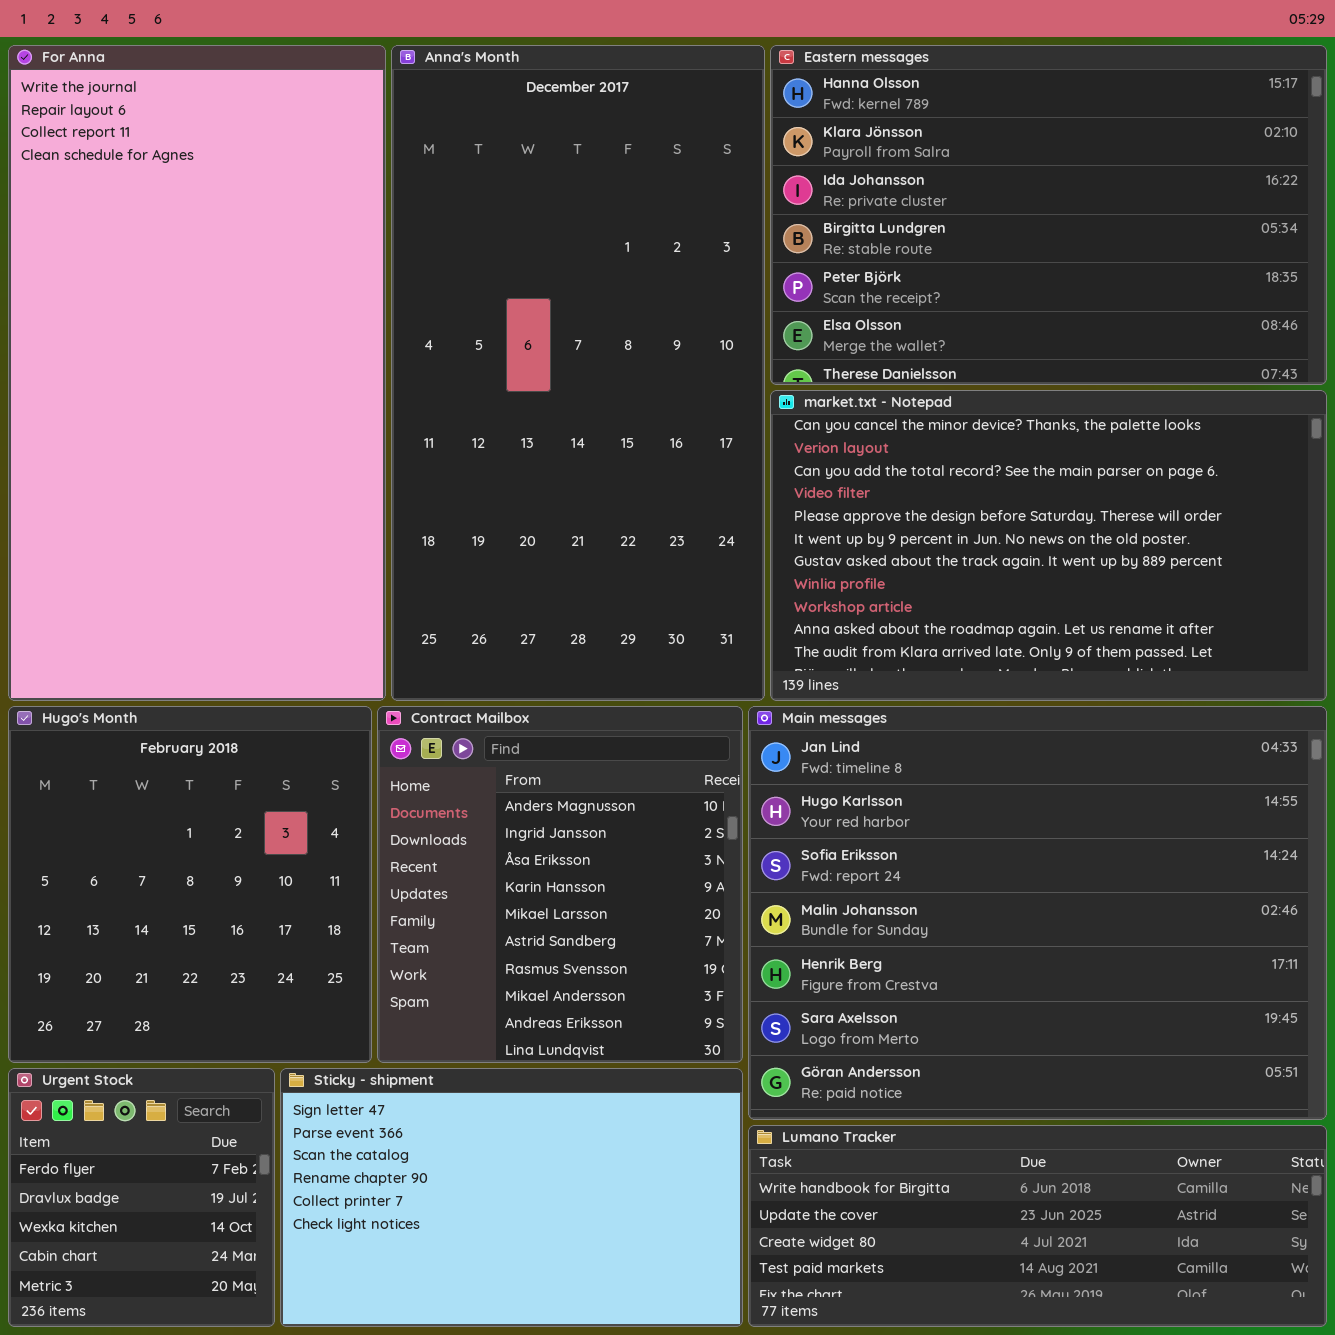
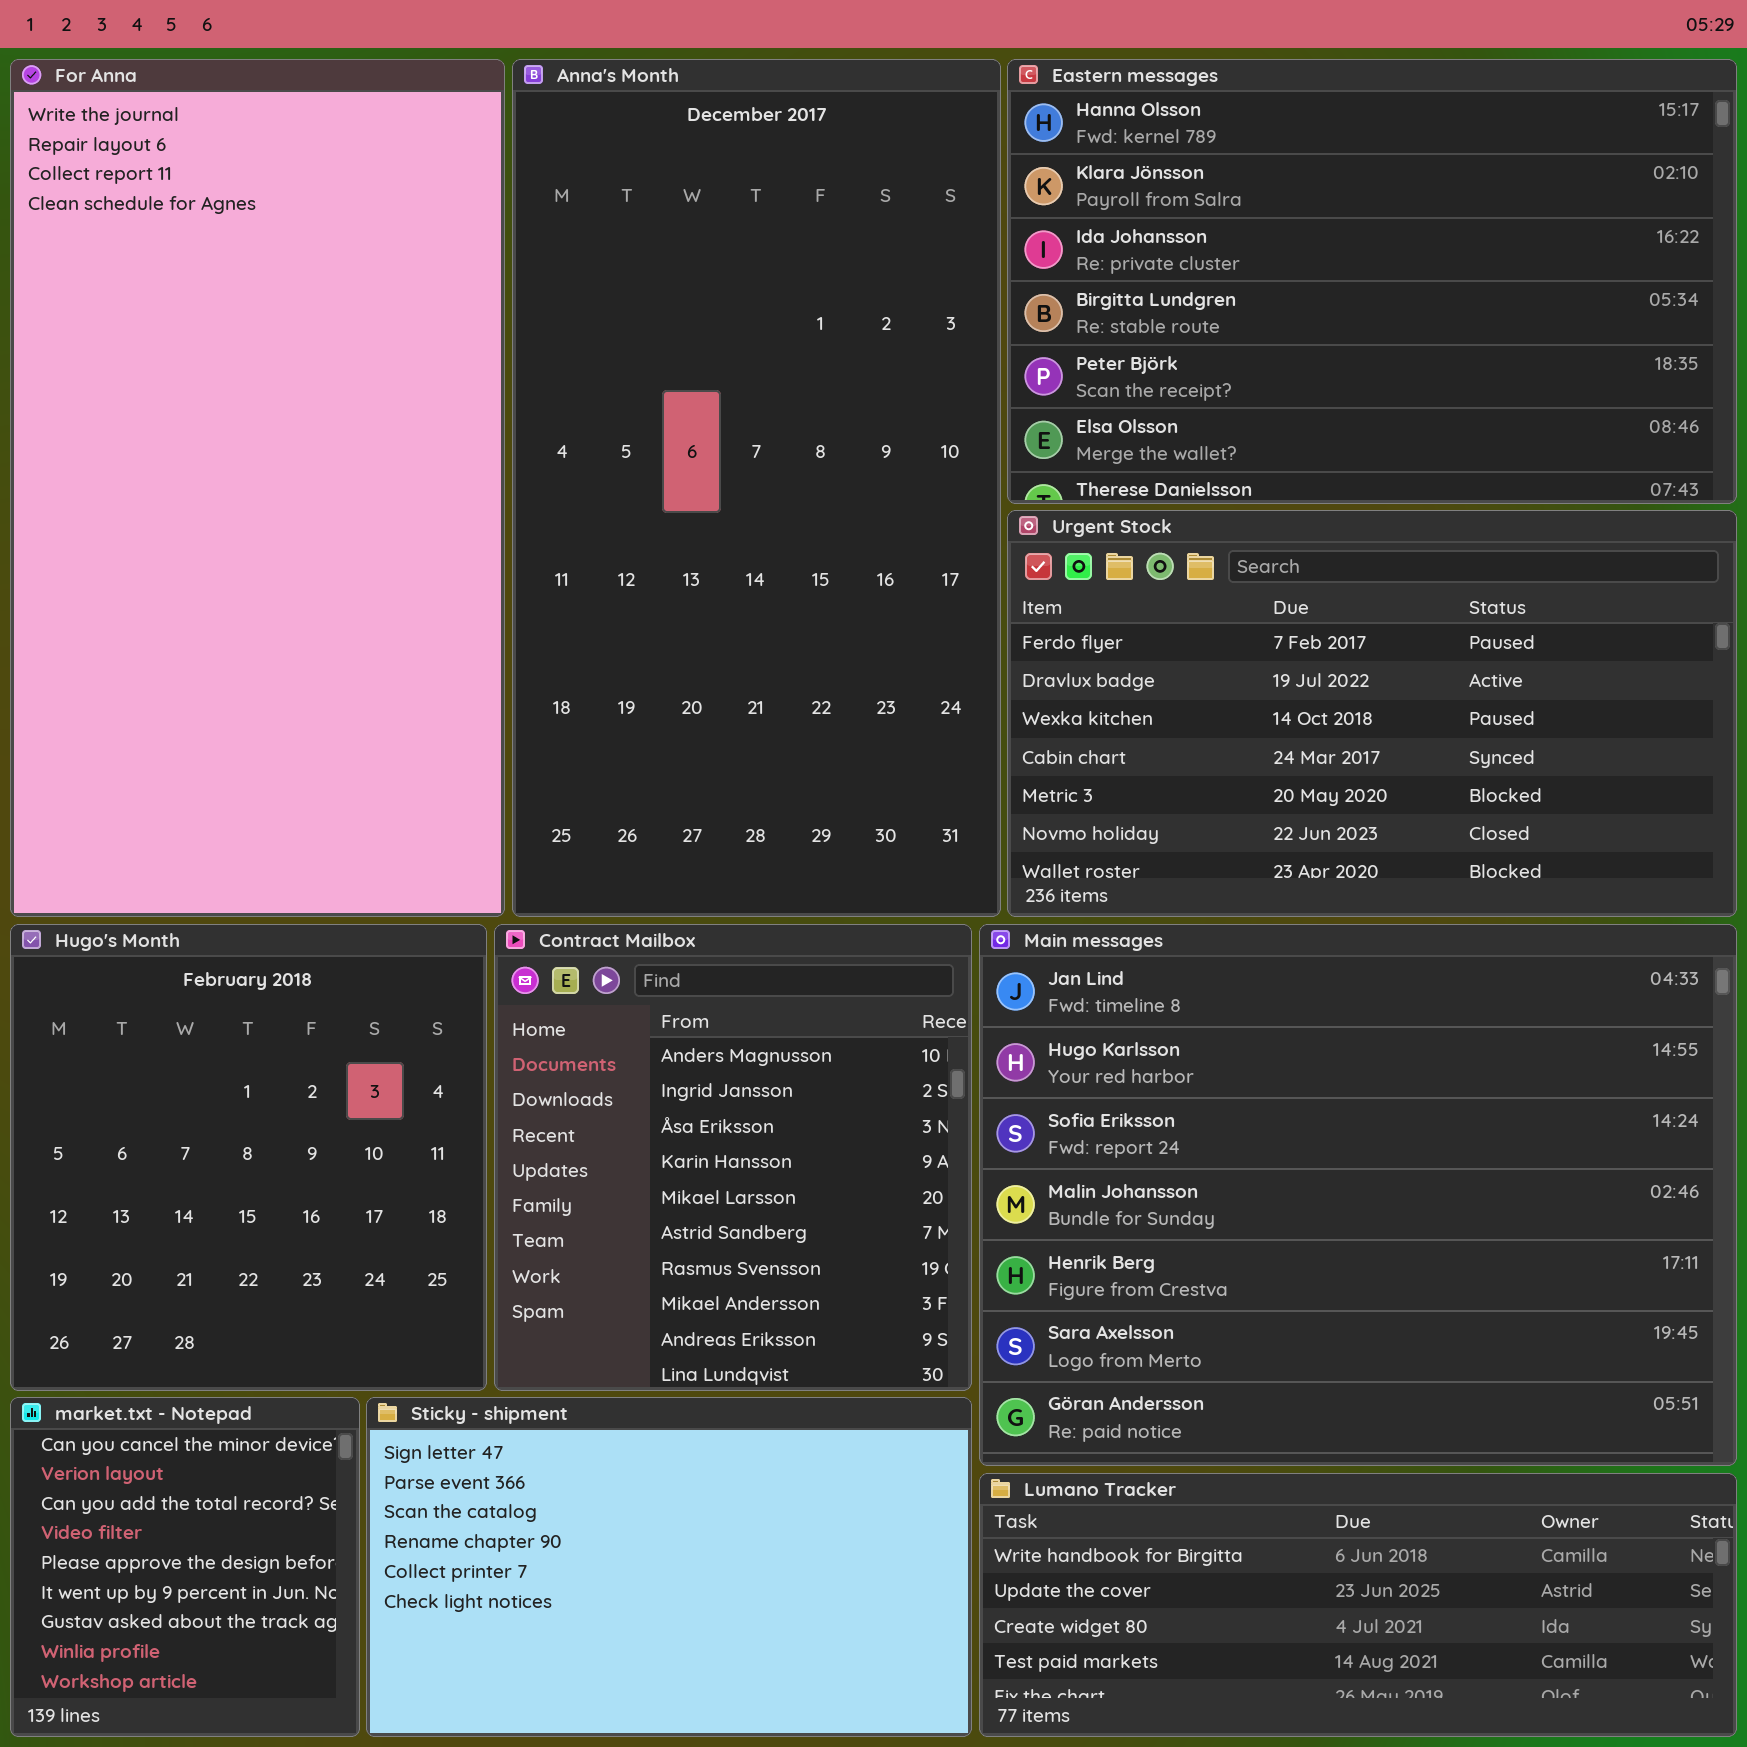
market.txt - Notepad: [770,390,1327,701] -> [10,1397,360,1737], moved, resized
Urgent Stock: [8,1068,275,1327] -> [1007,510,1737,917], moved, resized

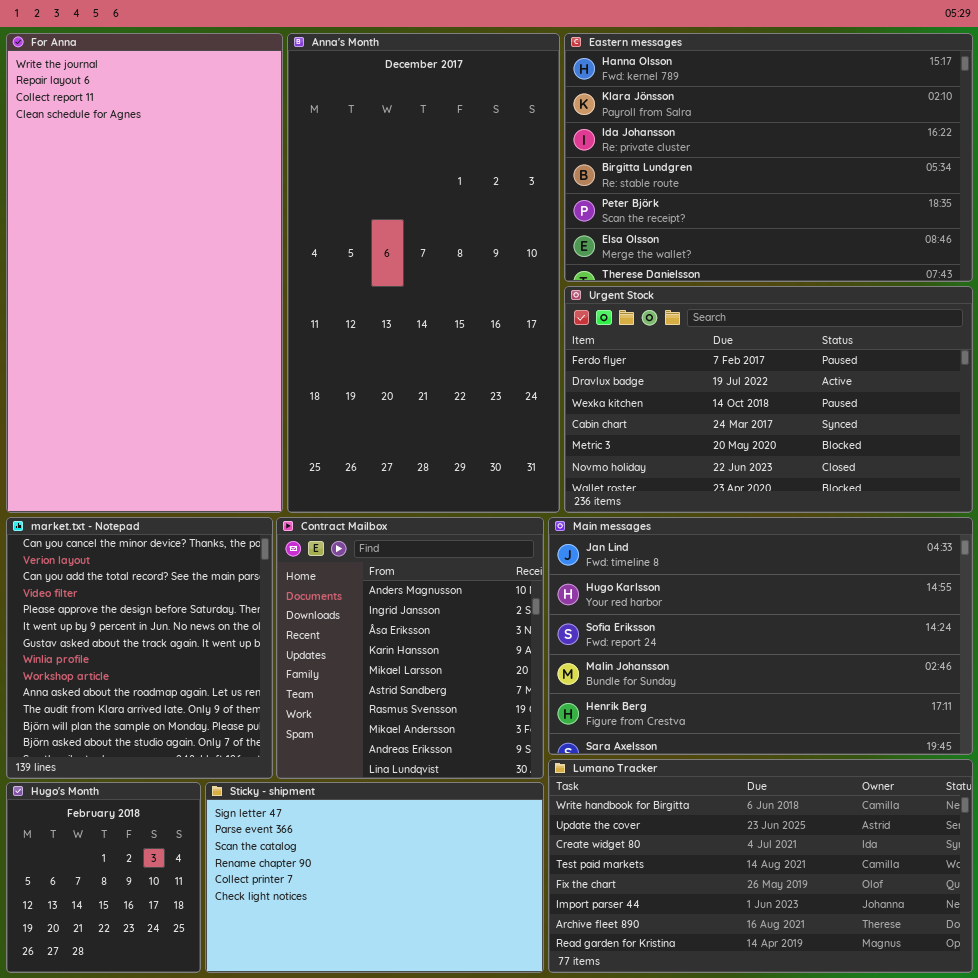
Hugo's Month: [10,924,487,1391] -> [6,782,201,973], moved, resized
Main messages: [979,924,1737,1466] -> [548,517,973,755], resized
market.txt - Notepad: [10,1397,360,1737] -> [6,517,273,779], moved, resized
Lumano Tracker: [979,1473,1737,1737] -> [548,759,973,973], resized

